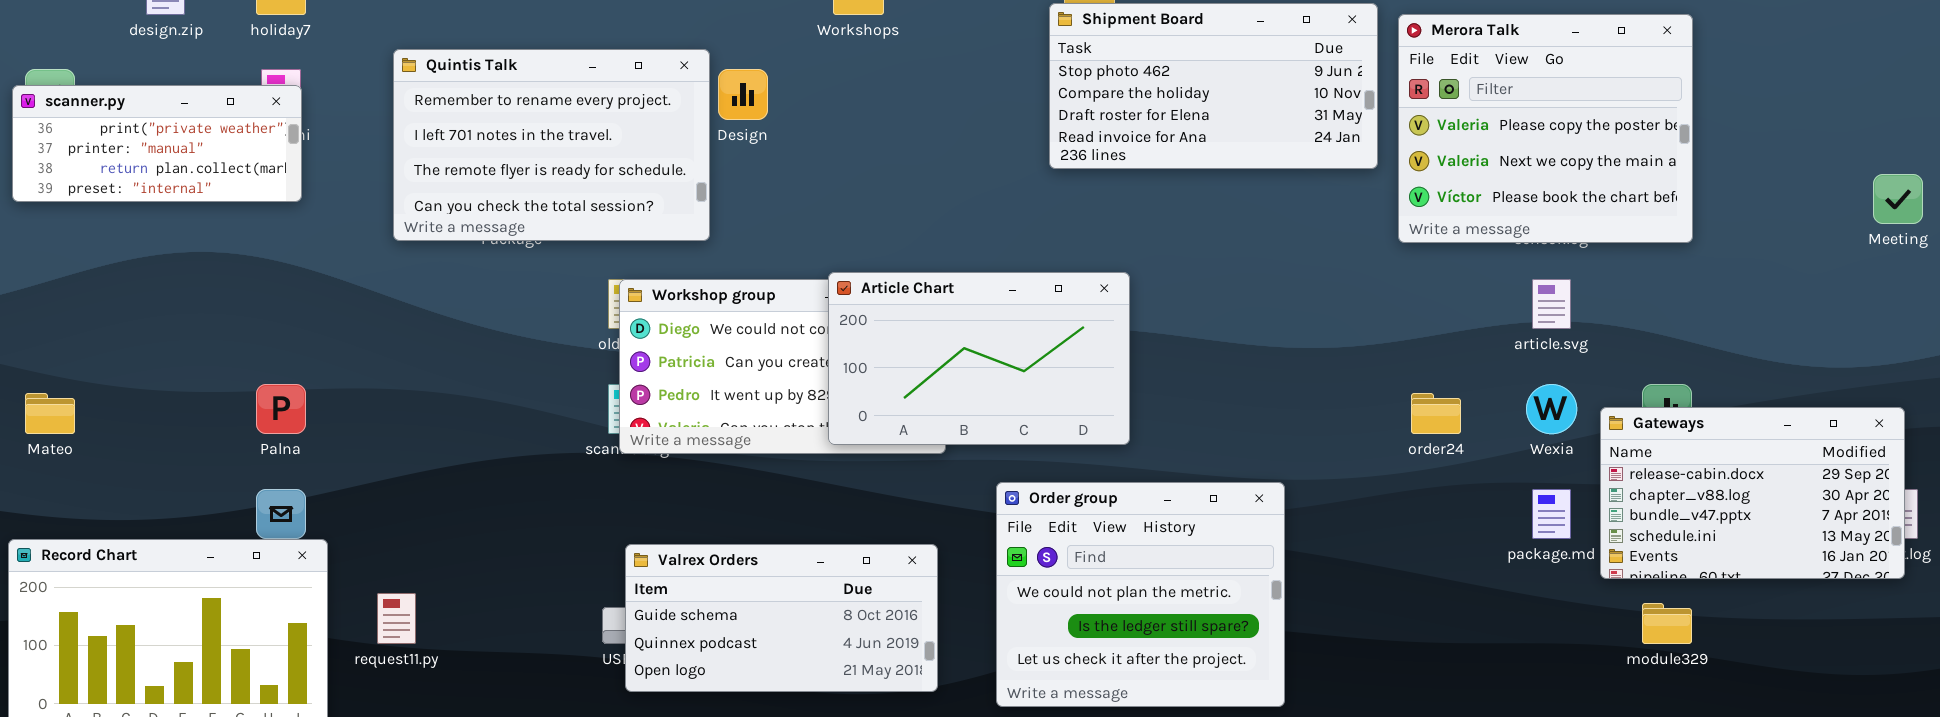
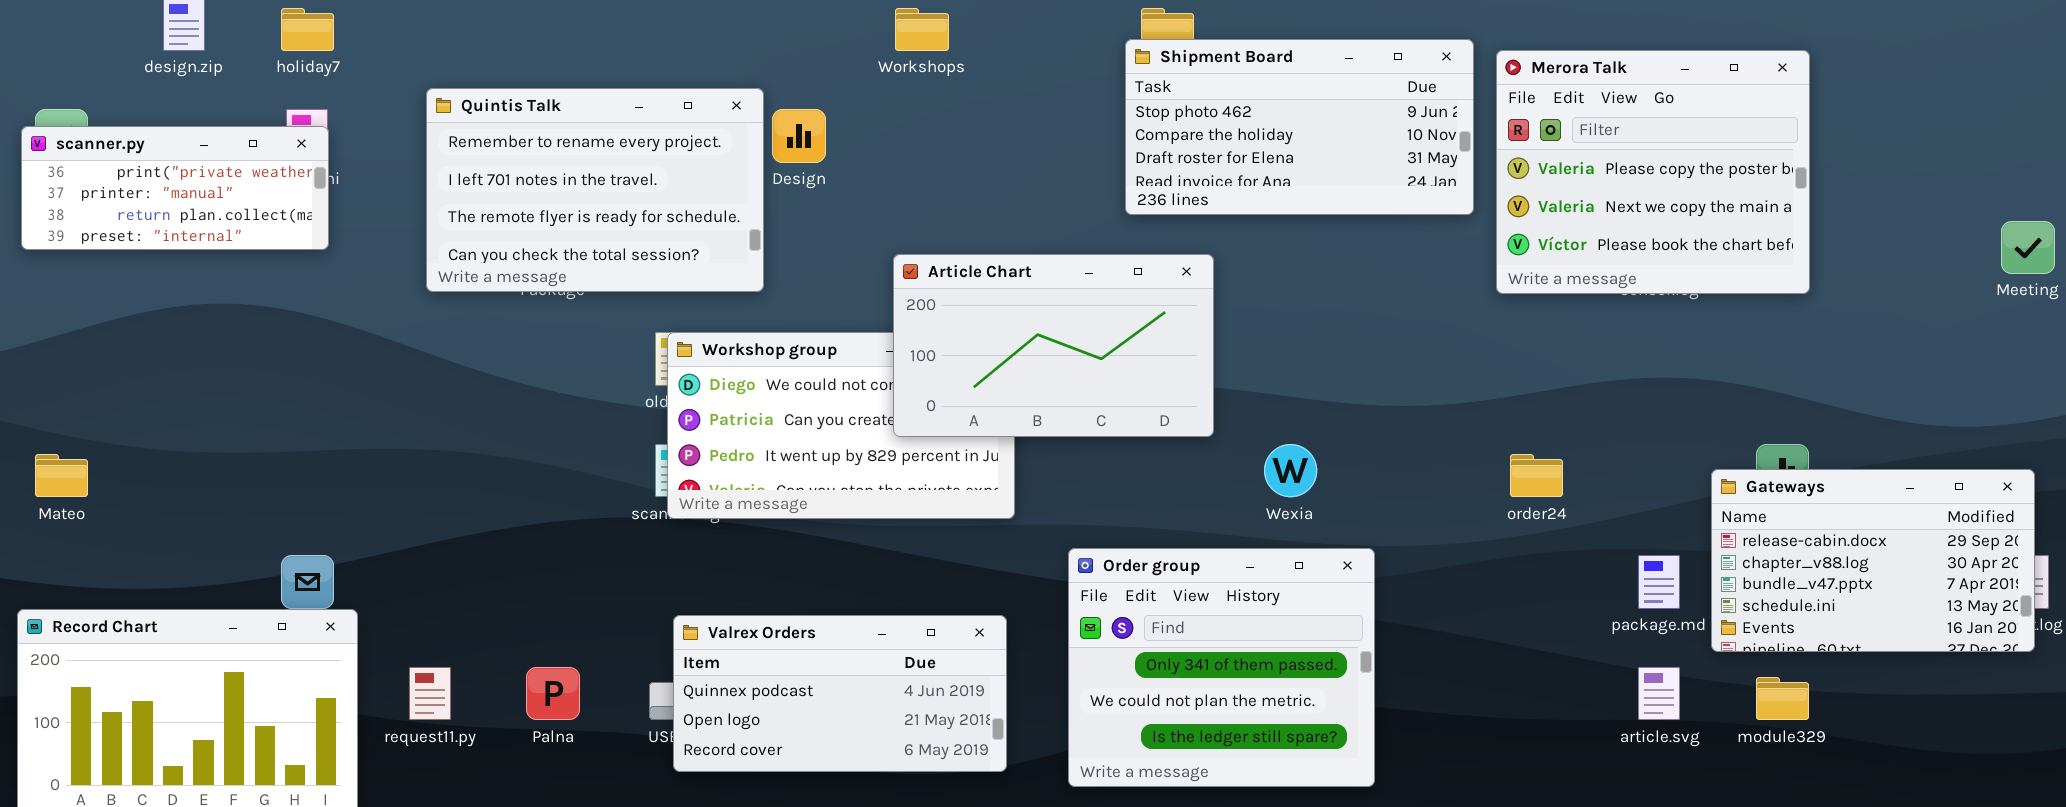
Article Chart: [828,272,1130,445] -> [893,254,1214,437], moved
article.svg: [1532,279,1571,329] -> [1638,667,1680,720], moved
Palna: [256,384,306,434] -> [526,667,580,720], moved
Wexia: [1526,384,1577,434] -> [1264,444,1317,497], moved
Order group: [996,482,1285,707] -> [1068,548,1375,787], scrolled up 1 row
Valrex Orders: [625,544,938,692] -> [673,615,1007,772], scrolled down 1 row

